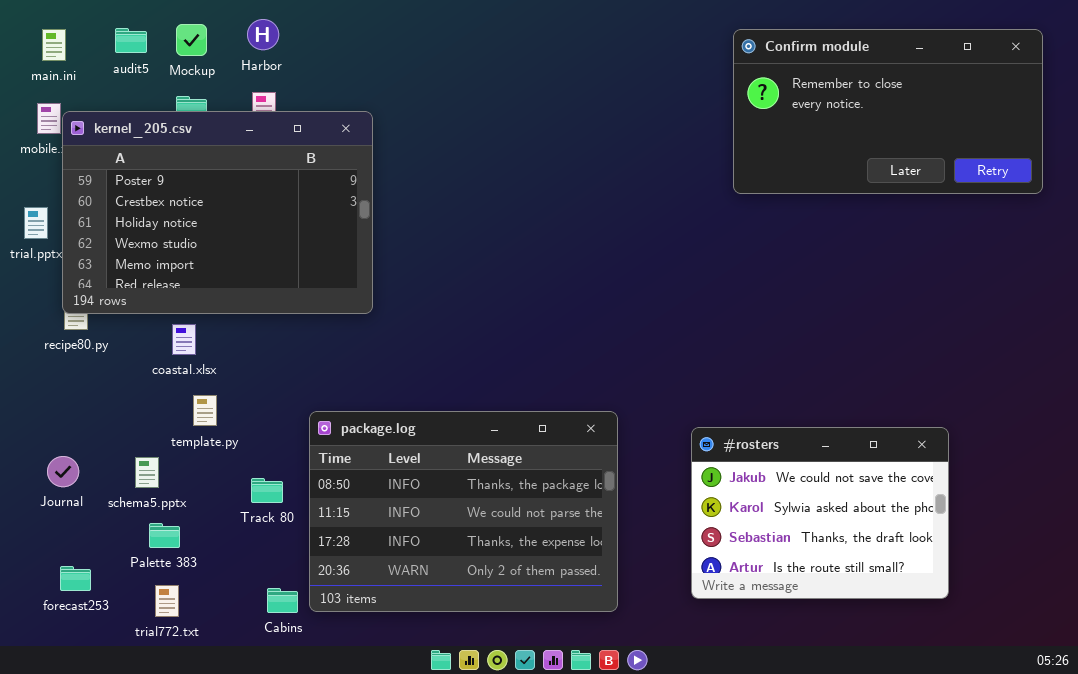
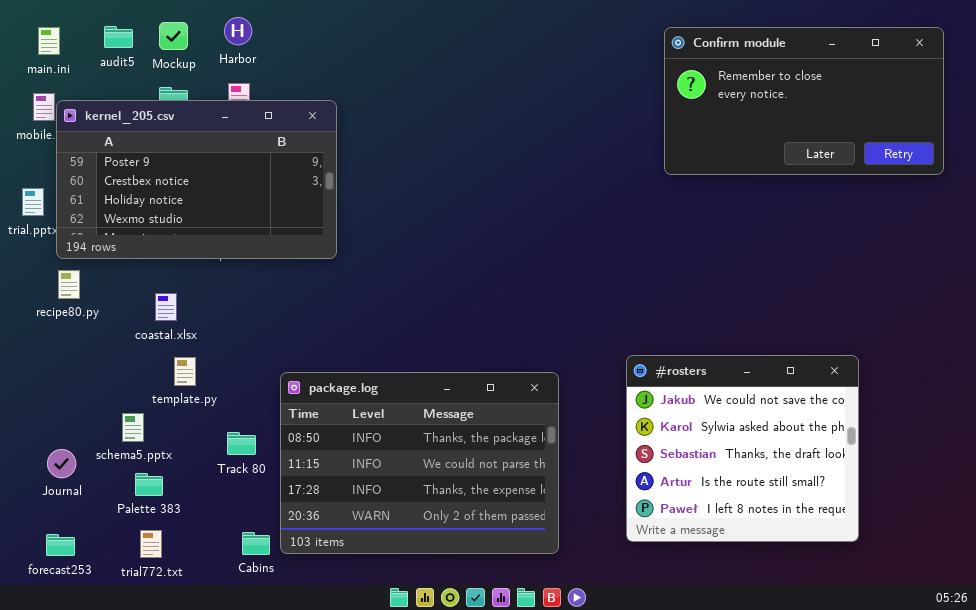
kernel_205.csv: [62,111,373,314] -> [56,100,337,259], resized
#rosters: [691,427,949,599] -> [626,355,859,542], resized
Journal: [47,456,79,487] -> [47,449,76,478], moved
forecast253: [60,566,91,591] -> [46,534,75,556], moved

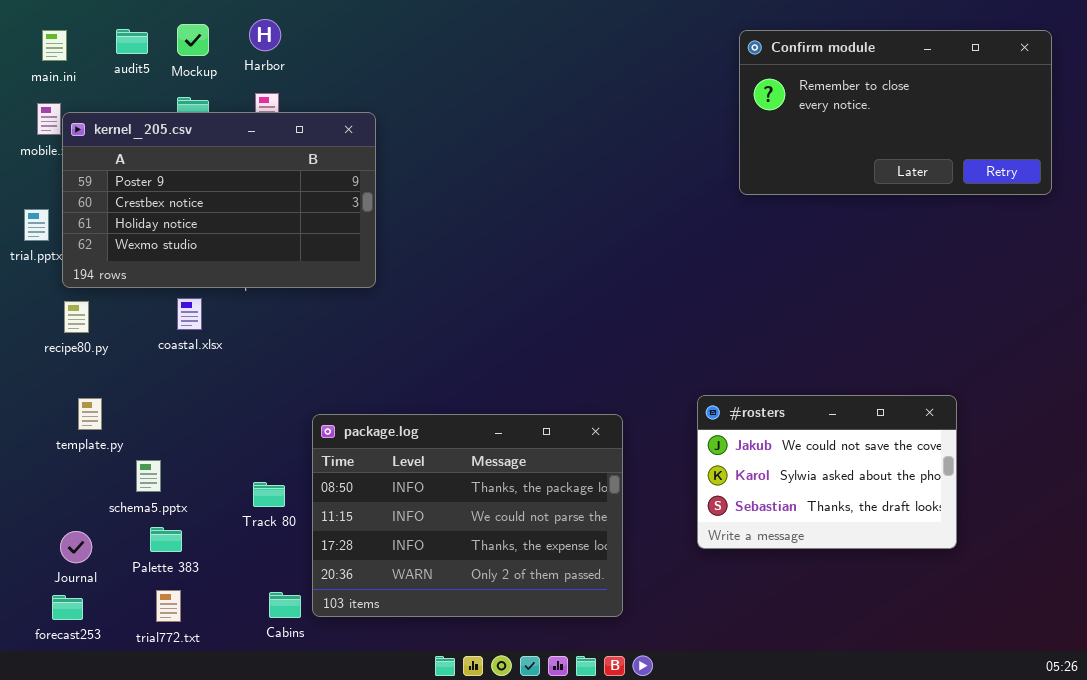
coastal.xlsx: [155,293,177,321] -> [177,298,202,330], moved
#rosters: [626,355,859,542] -> [697,395,957,549], resized
template.py: [174,357,196,386] -> [78,398,102,430], moved
Journal: [47,449,76,478] -> [60,531,92,563], moved

